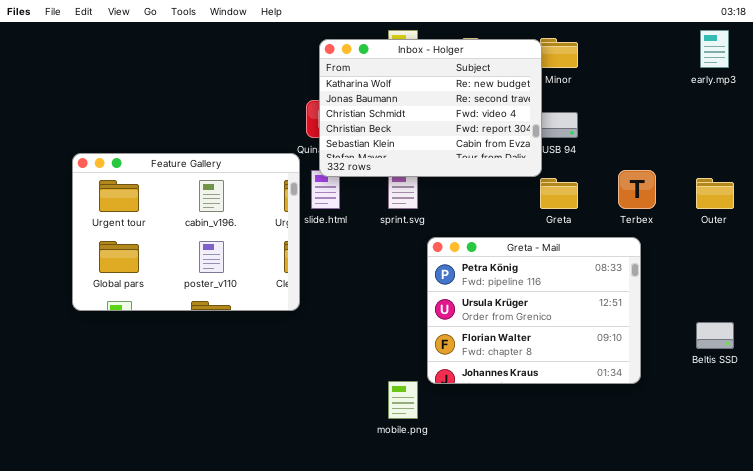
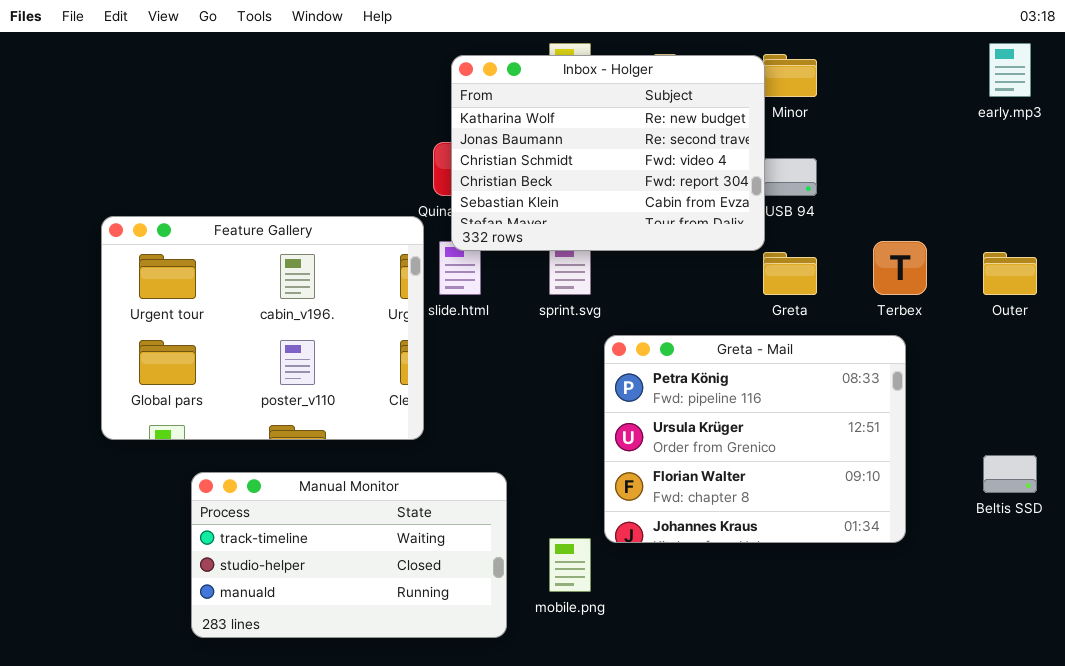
Manual Monitor: none -> [191,472,507,638], opened

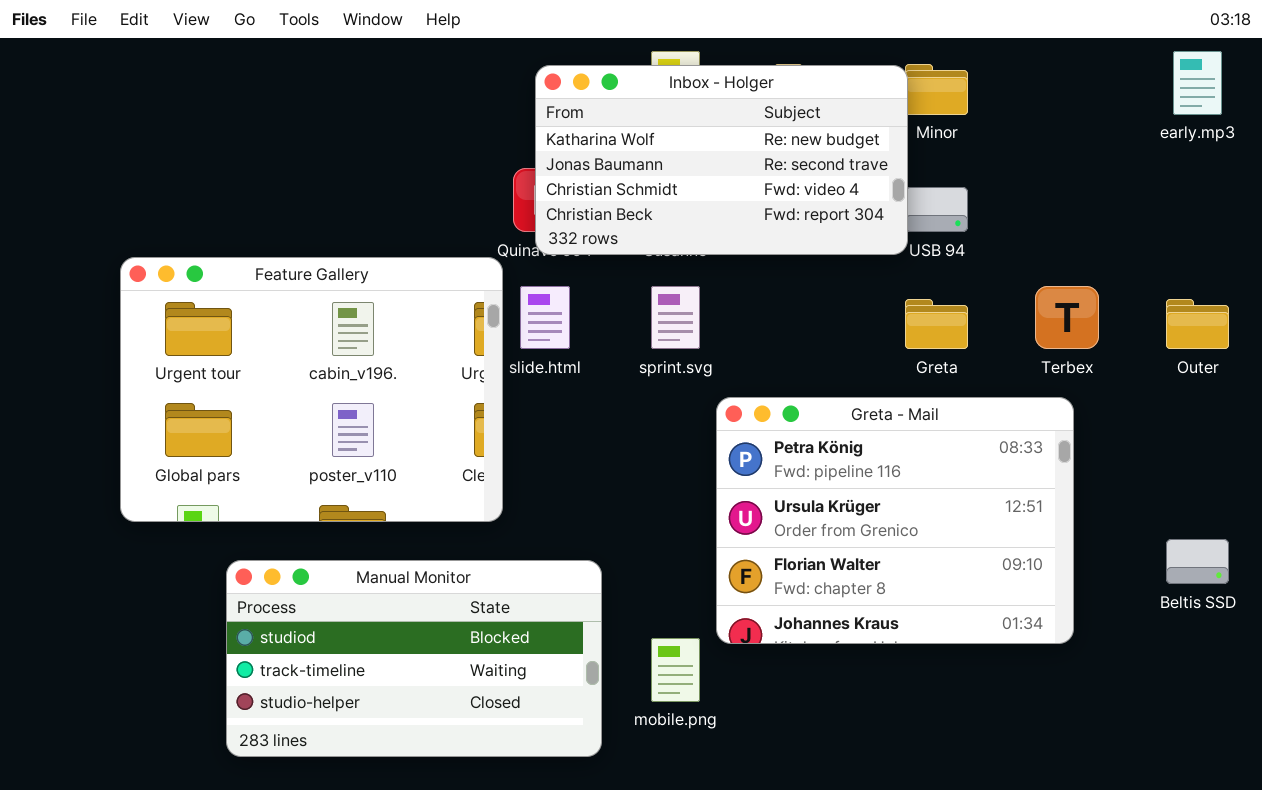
Inbox - Holger: [451,55,765,251] -> [535,65,908,255], resized
Manual Monitor: [191,472,507,638] -> [226,560,602,757], scrolled up 1 row

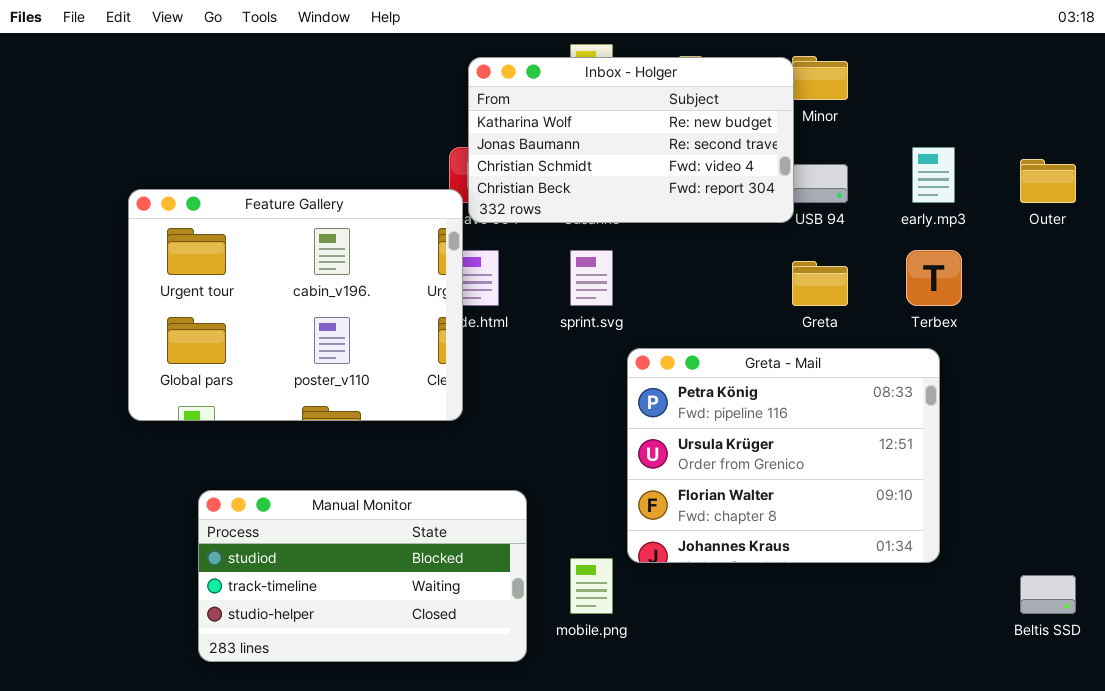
early.mp3: [1173,51,1222,115] -> [912,147,955,203], moved
Feature Gallery: [120,257,503,522] -> [128,189,463,421], moved
Outer: [1166,299,1229,349] -> [1020,159,1076,203], moved
Beltis SSD: [1166,539,1229,584] -> [1020,575,1076,614], moved

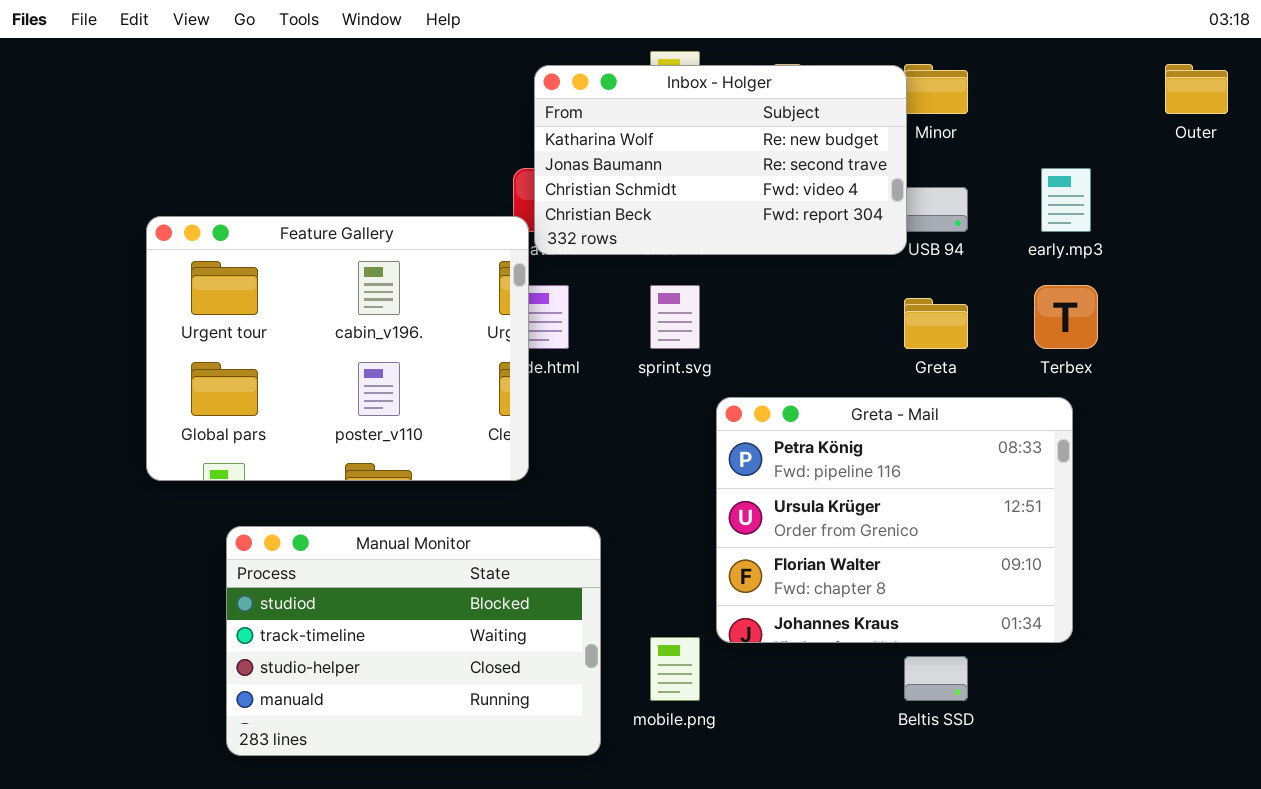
Outer: [1020,159,1076,203] -> [1165,64,1228,114], moved
Manual Monitor: [198,490,527,662] -> [226,526,601,756], resized
Beltis SSD: [1020,575,1076,614] -> [904,656,968,701], moved

